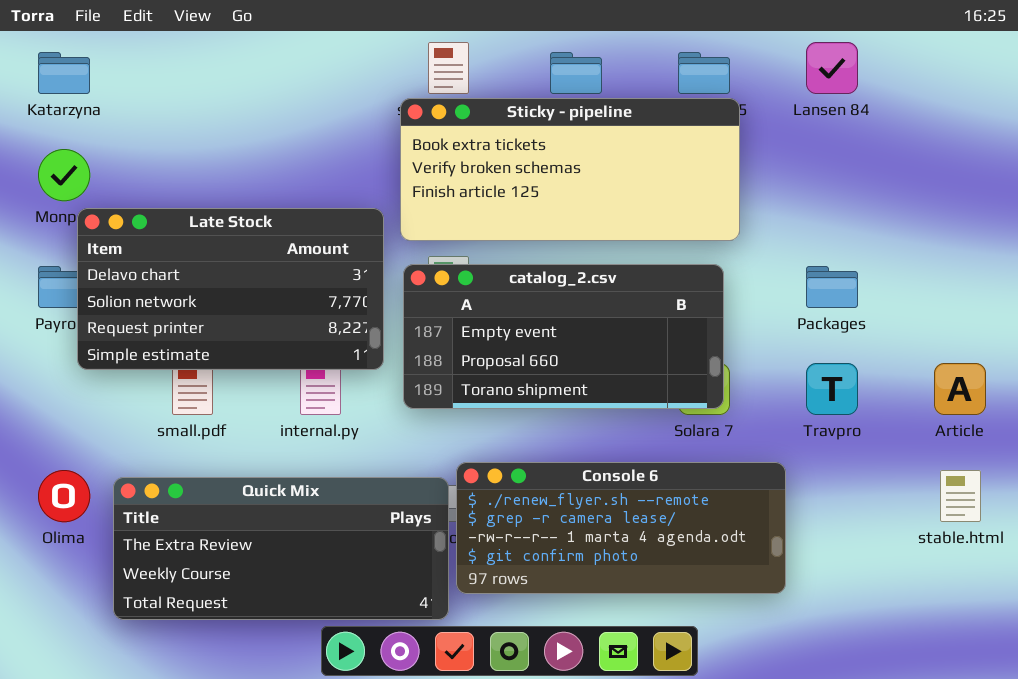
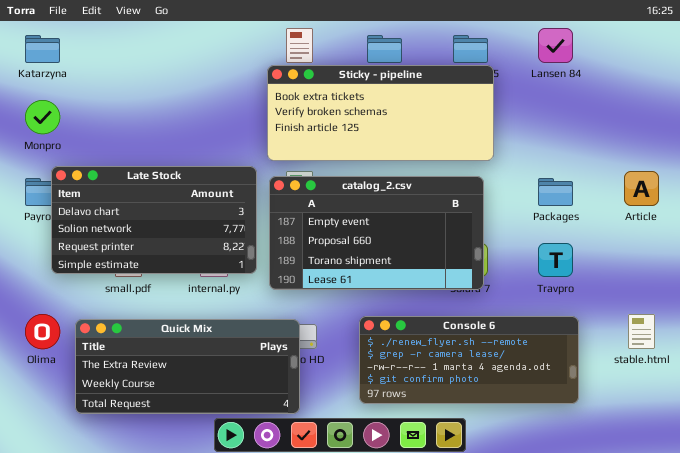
Late Stock: [77,208,384,370] -> [51,166,257,274], moved
catalog_2.csv: [403,264,724,409] -> [269,176,484,290], resized
Article: [934,363,986,415] -> [624,171,659,206], moved
Console 6: [456,462,786,594] -> [359,316,579,404], moved

